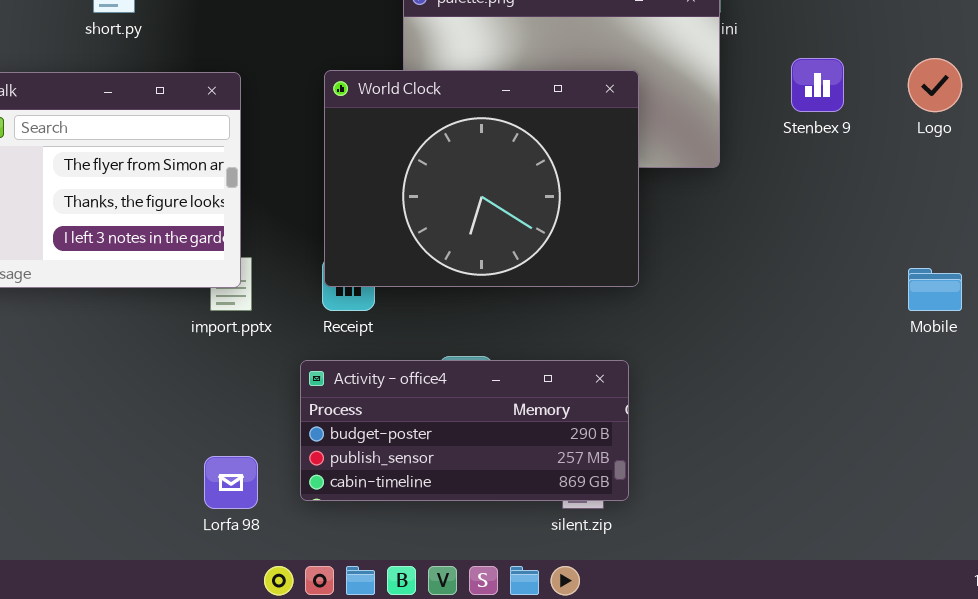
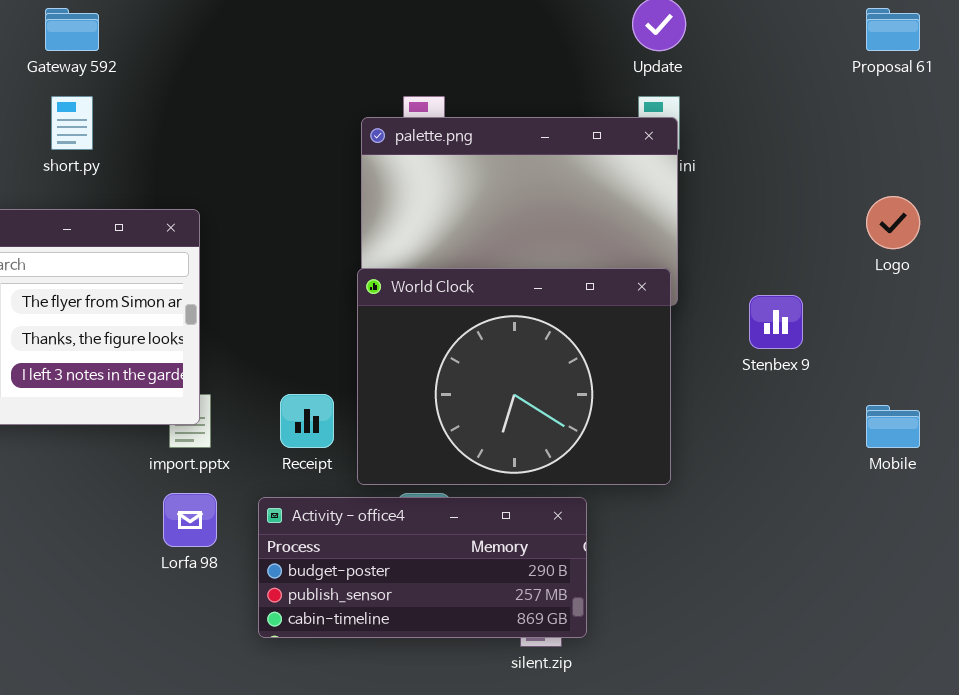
Stenbex 9: [791,58,844,112] -> [749,295,803,349], moved
World Clock: [324,70,639,287] -> [357,268,671,485], moved
Lorfa 98: [204,456,258,509] -> [163,493,217,547], moved

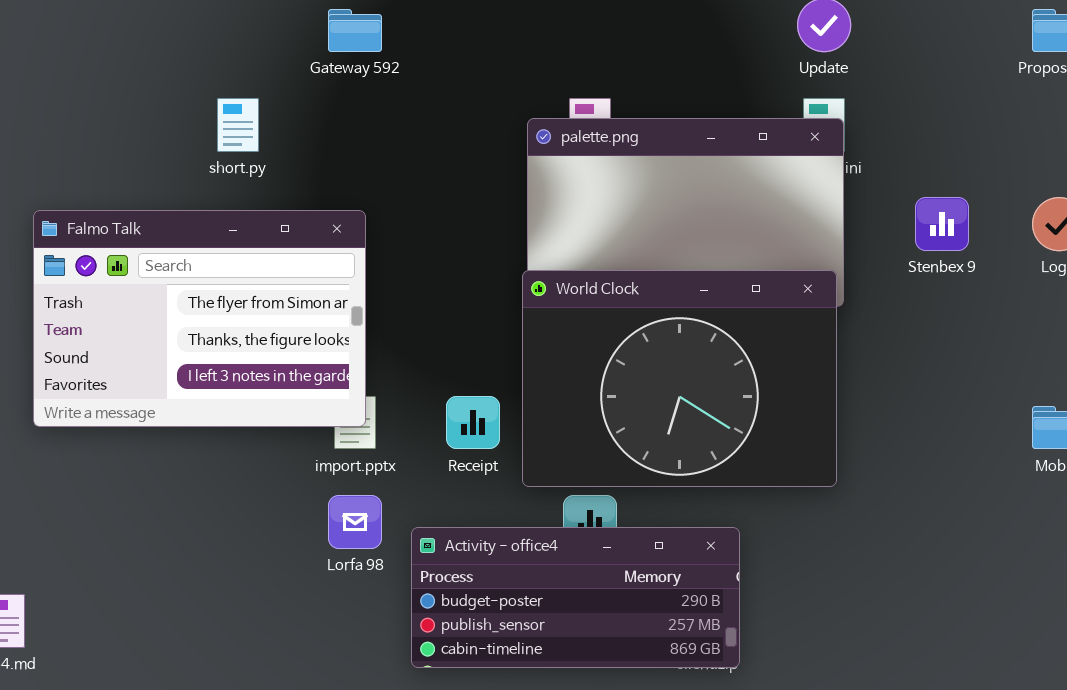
Gateway 592: [45,8,99,51] -> [328,9,382,52], moved
Stenbex 9: [749,295,803,349] -> [915,197,969,251], moved
Activity - office4: [258,497,587,638] -> [411,527,740,668], moved

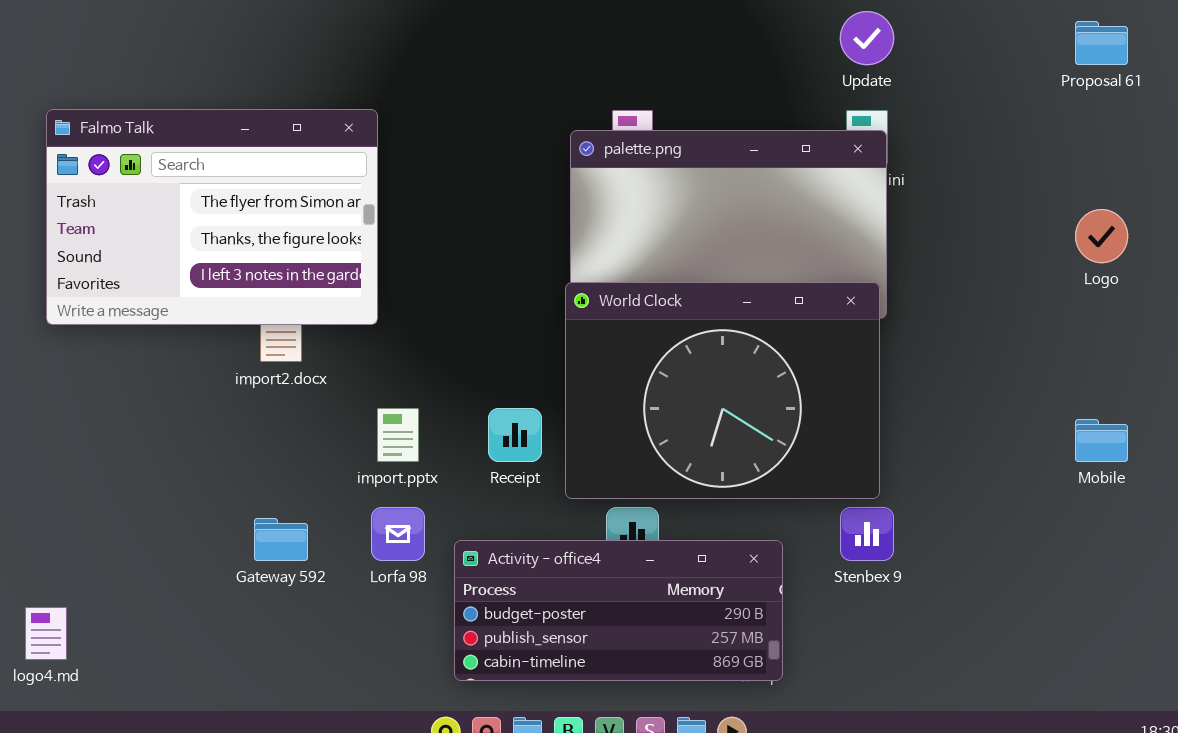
Gateway 592: [328,9,382,52] -> [254,518,308,561], moved
Stenbex 9: [915,197,969,251] -> [840,507,894,561], moved
Falmo Talk: [33,210,366,427] -> [46,109,378,325], moved

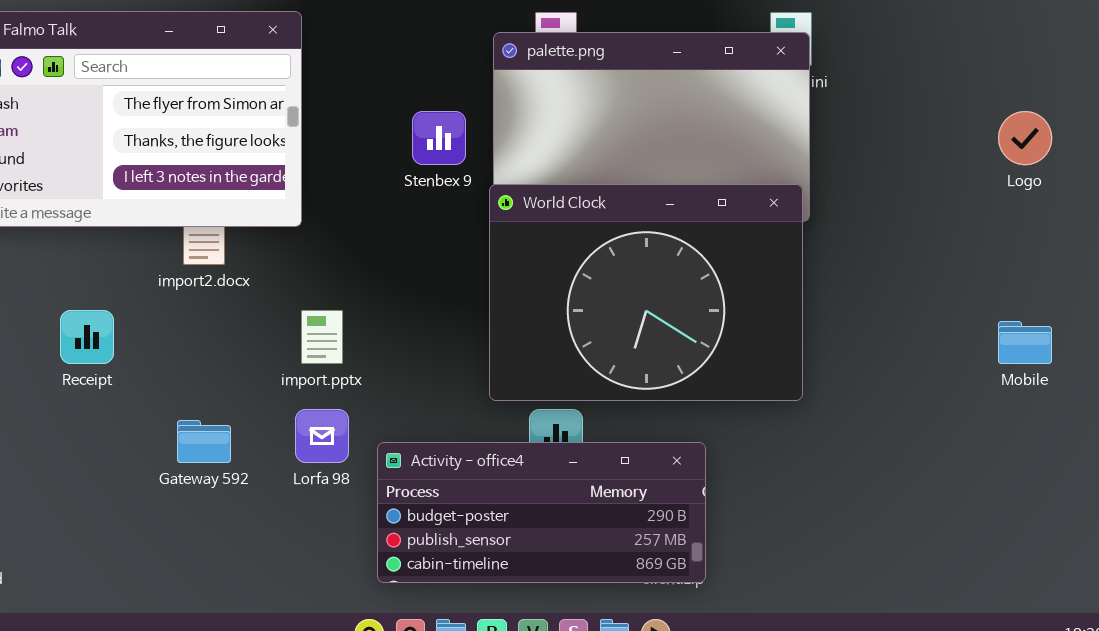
Receipt: [488,408,542,462] -> [60,310,114,364], moved
Stenbex 9: [840,507,894,561] -> [412,111,466,165], moved

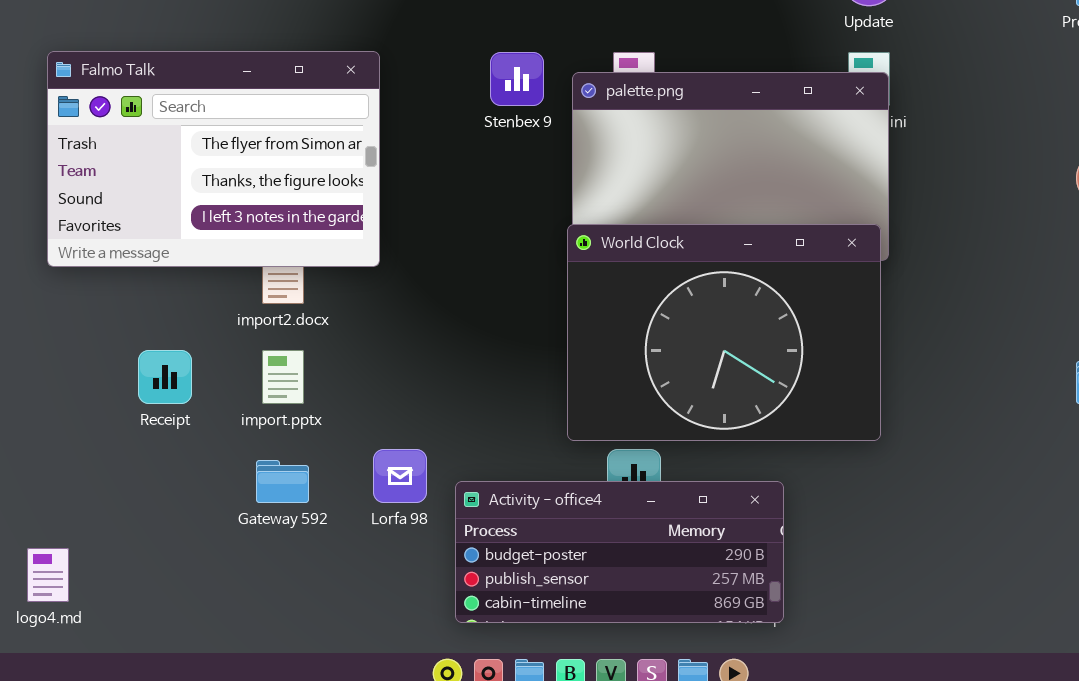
Stenbex 9: [412,111,466,165] -> [490,52,544,106], moved
import.pptx: [301,310,343,364] -> [262,350,304,404], moved

